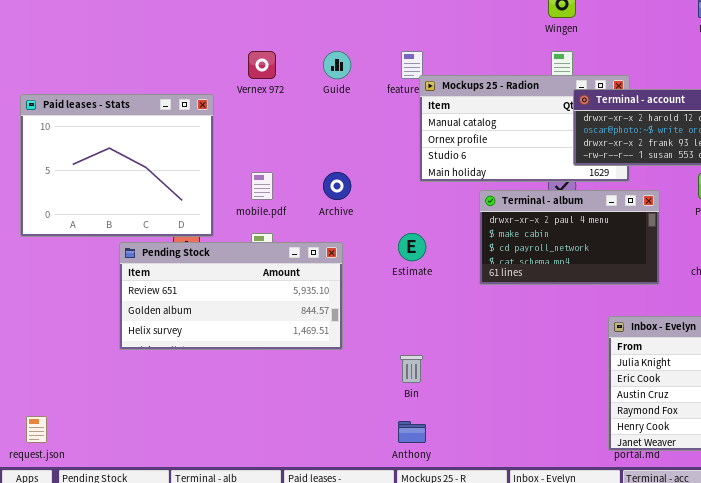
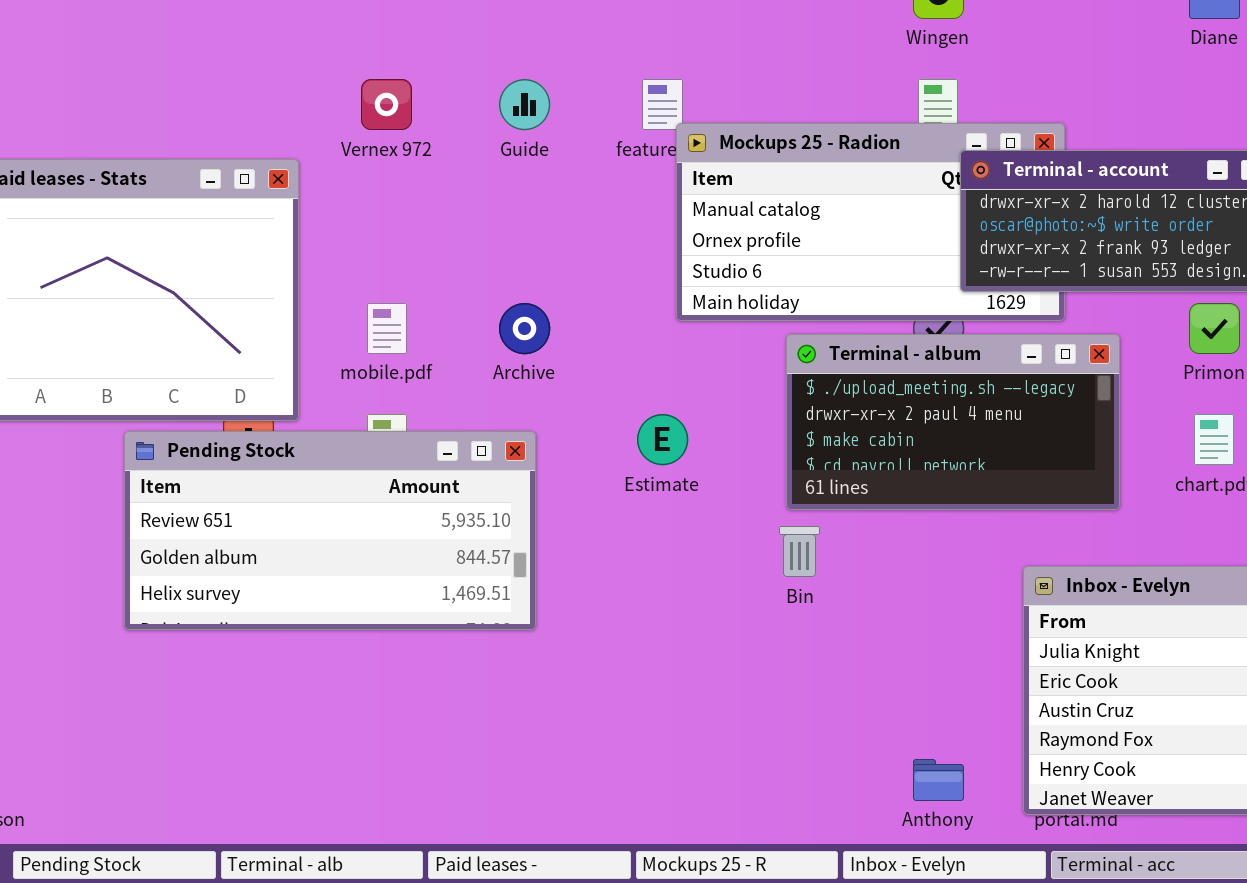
Terminal - album: [479,190,660,285] -> [786,334,1120,510], scrolled up 1 row
Bin: [400,355,423,383] -> [779,526,820,577], moved
Anthony: [398,421,426,443] -> [913,759,964,801], moved

